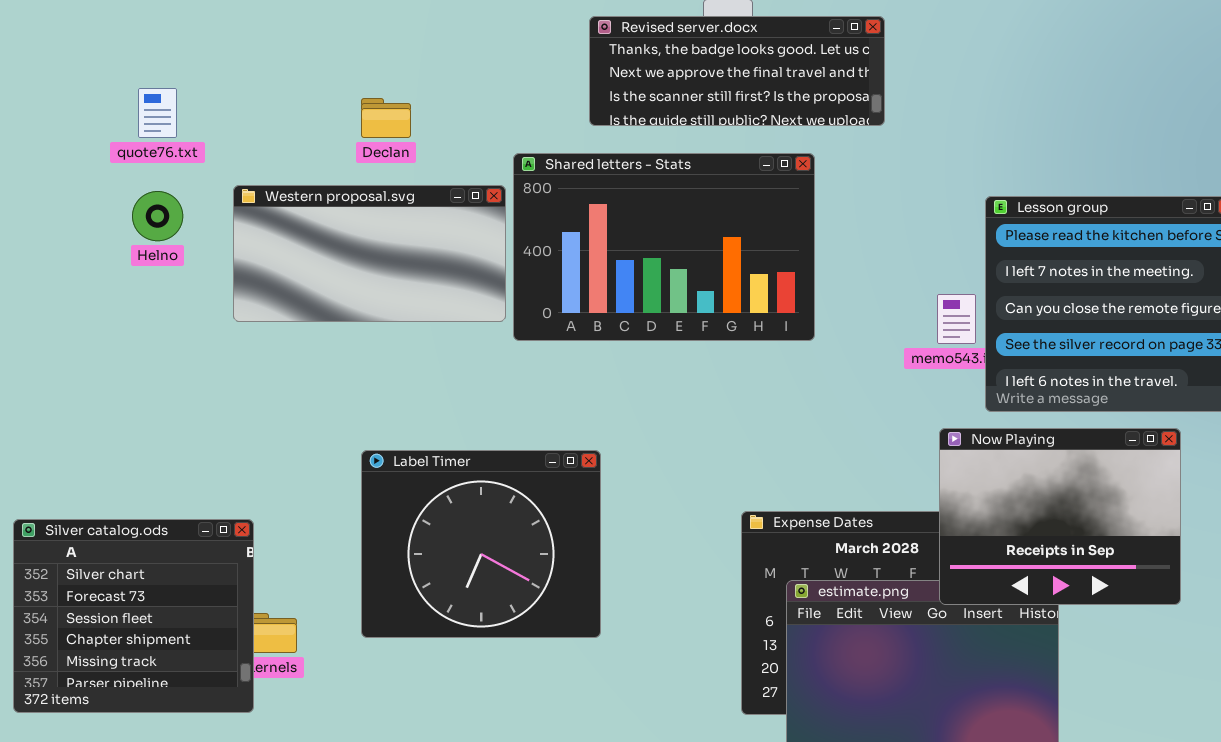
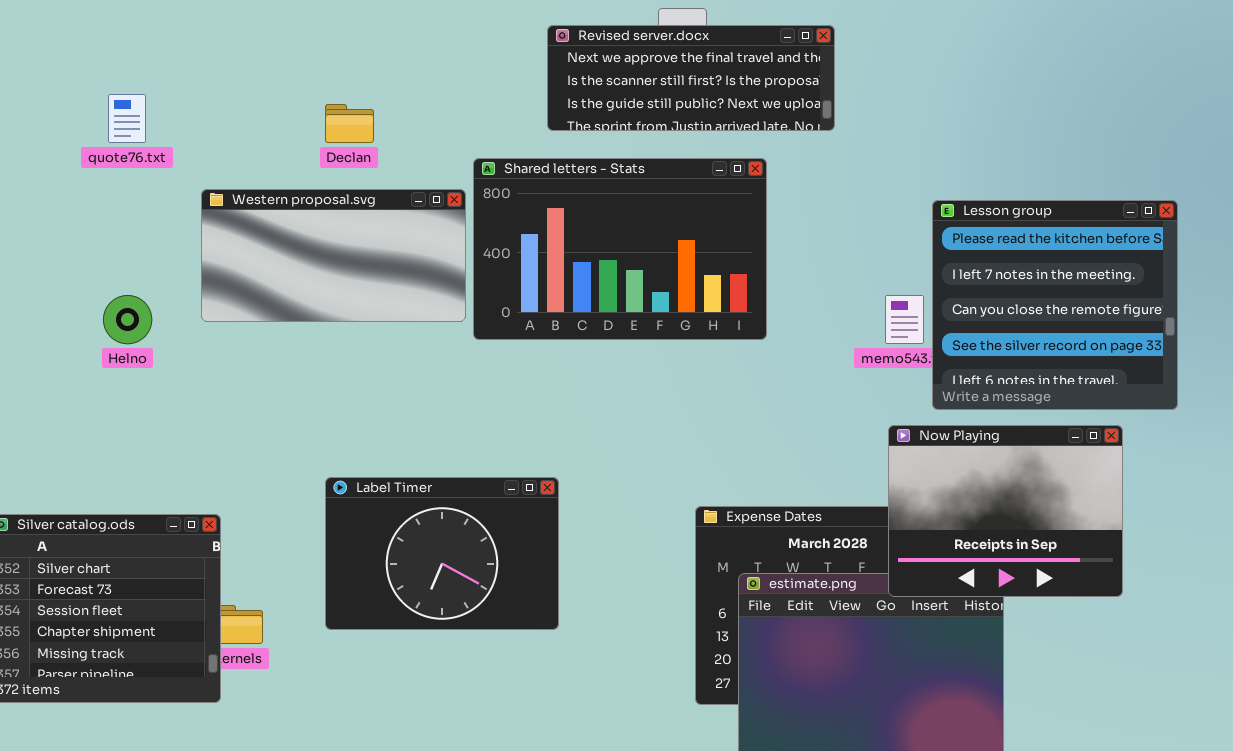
Revised server.docx: [589,16,885,126] -> [547,25,835,131], scrolled down 1 row
Helno: [132,191,183,241] -> [103,295,152,344], moved
Label Timer: [361,450,601,638] -> [325,477,559,630], resized

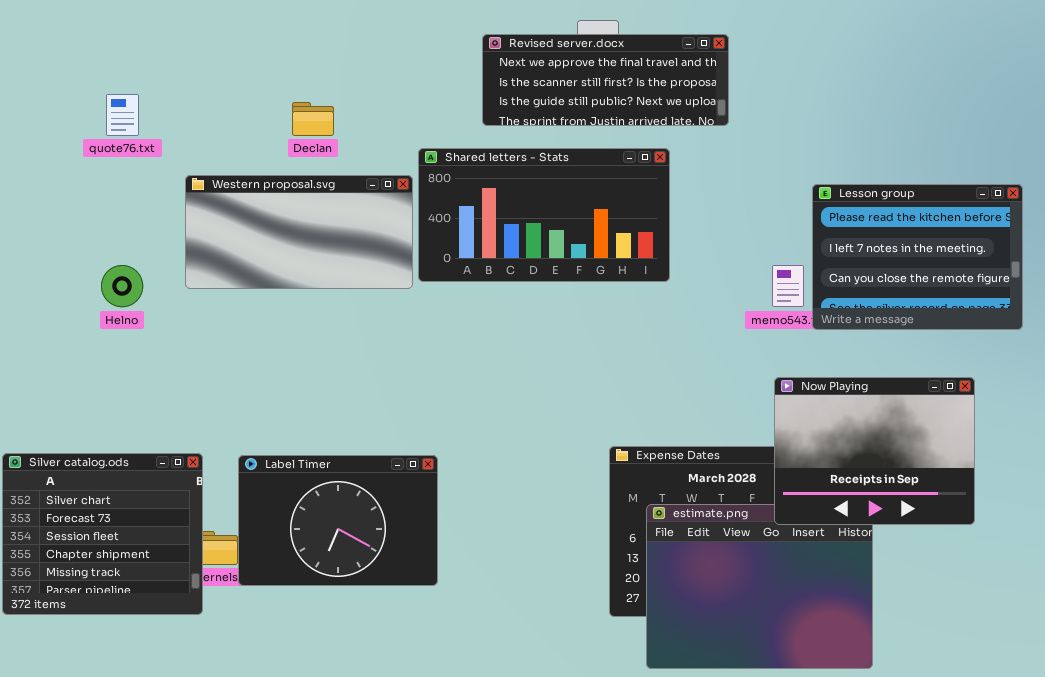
Shared letters - Stats: [473,158,767,340] -> [418,148,670,282], resized
Lesson group: [932,200,1178,410] -> [812,184,1023,330], resized
Label Timer: [325,477,559,630] -> [238,455,438,586], moved

